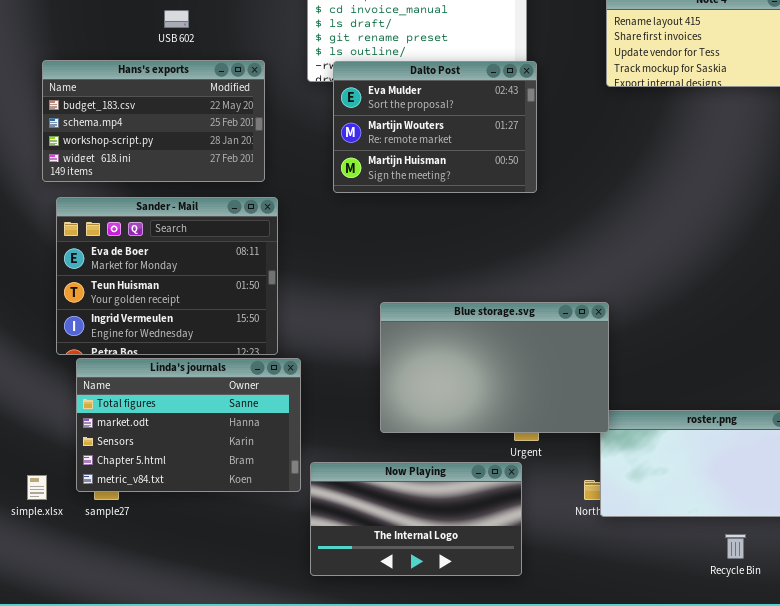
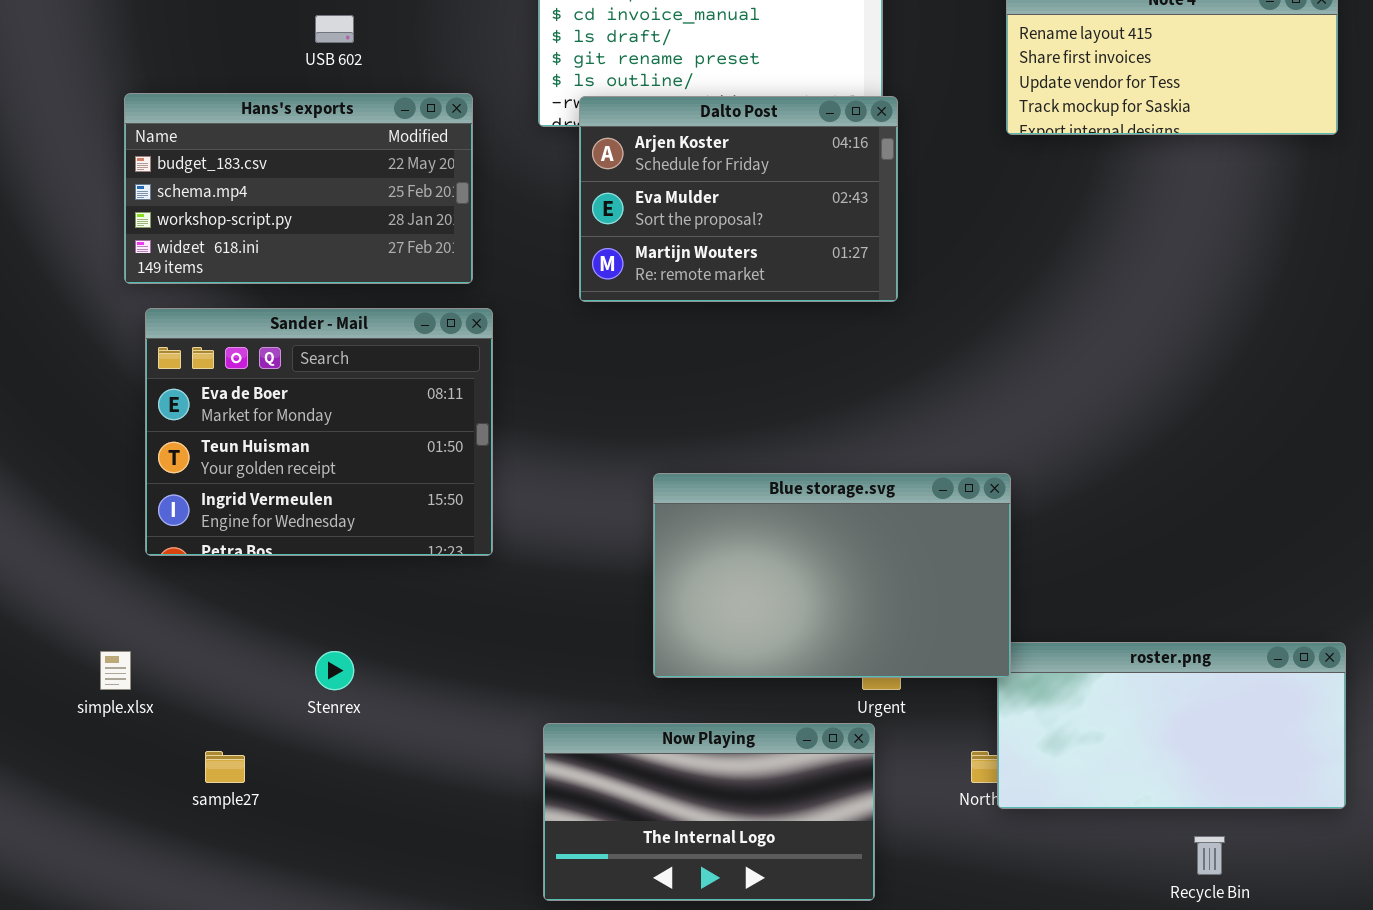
Dalto Post: [333,61,537,193] -> [579,96,898,302], scrolled up 1 row
Linda's journals: [76,358,301,492] -> none, closed
simple.xlsx: [27,475,47,500] -> [100,651,131,690], moved

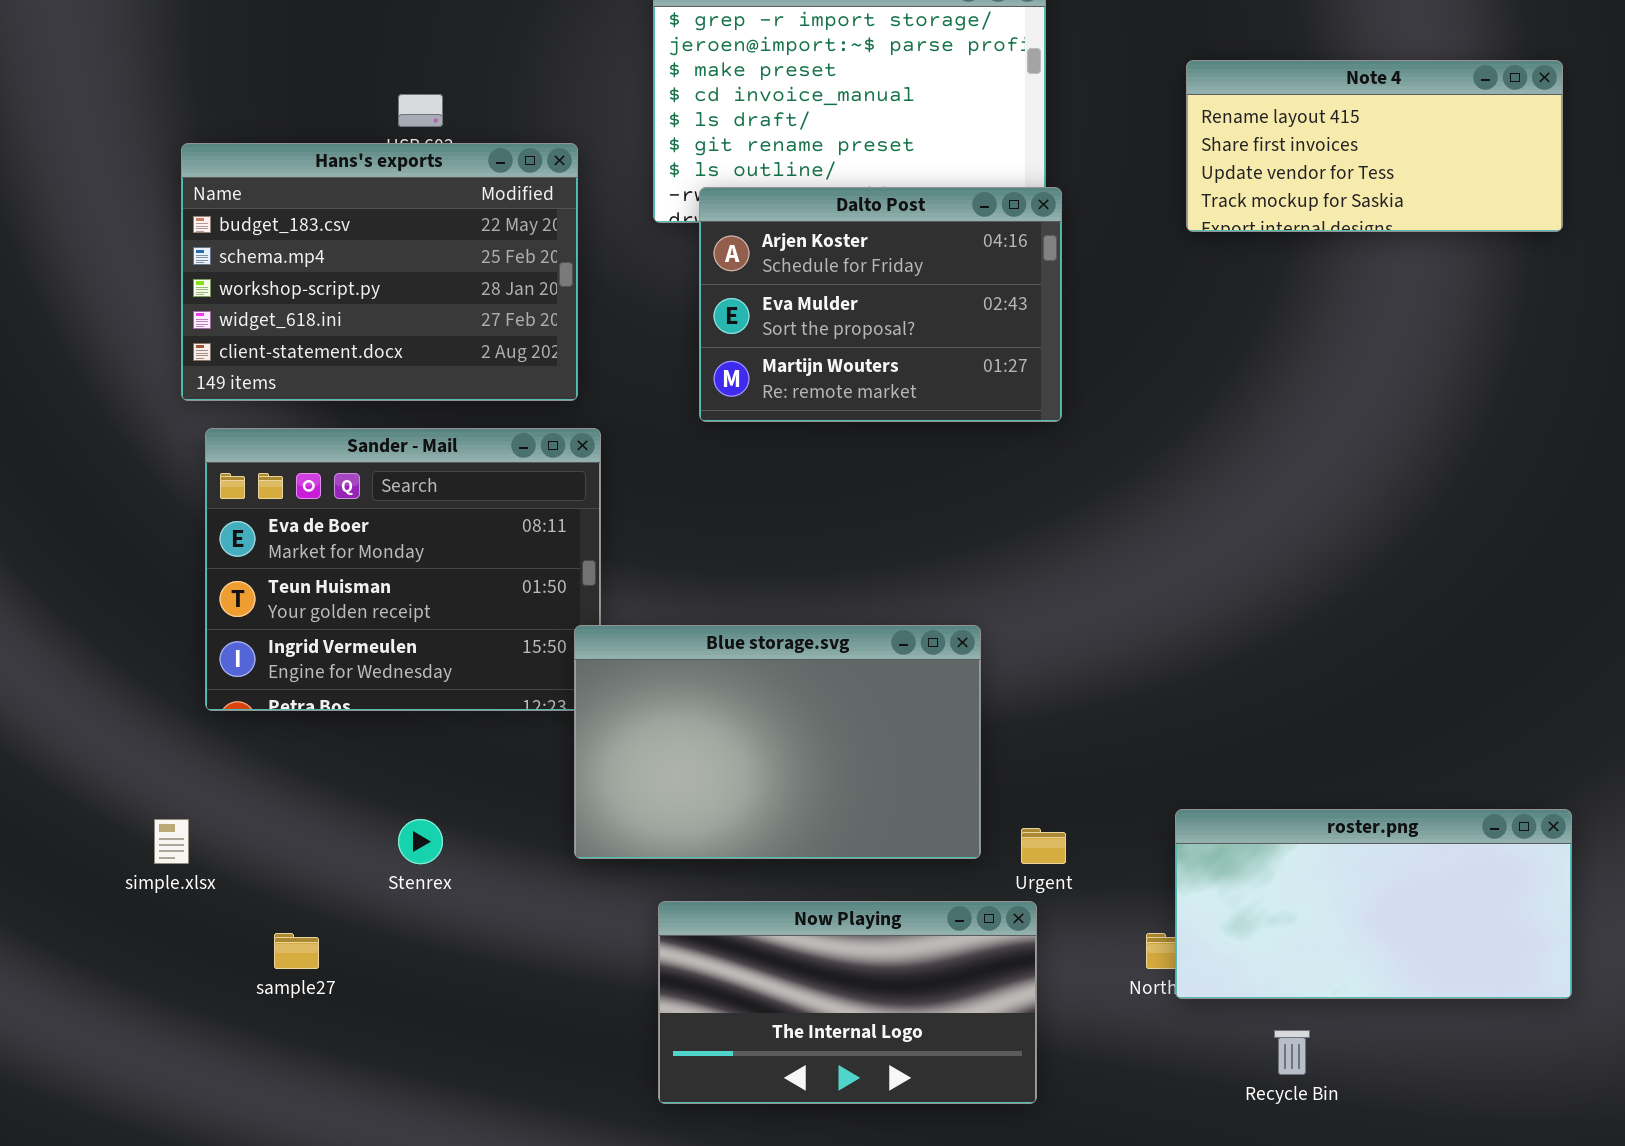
Hans's exports: [124,93,473,284] -> [181,143,578,401], resized
Blue storage.svg: [653,473,1011,678] -> [574,625,981,859], moved
Recycle Bin: [1194,836,1225,875] -> [1274,1030,1310,1075], moved

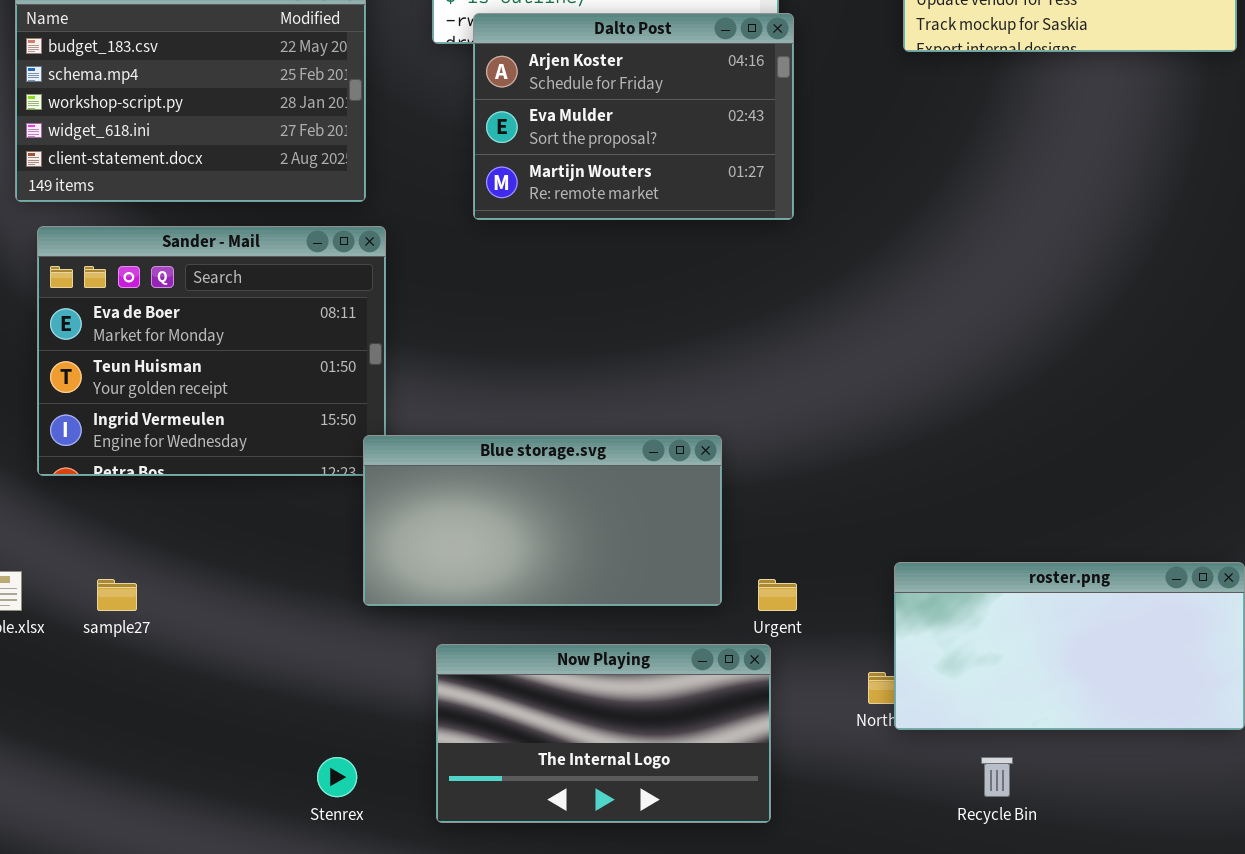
Blue storage.svg: [574,625,981,859] -> [363,435,722,606], resized
Stenrex: [398,819,443,864] -> [317,757,357,797], moved
sample27: [274,933,319,969] -> [97,579,137,611], moved

